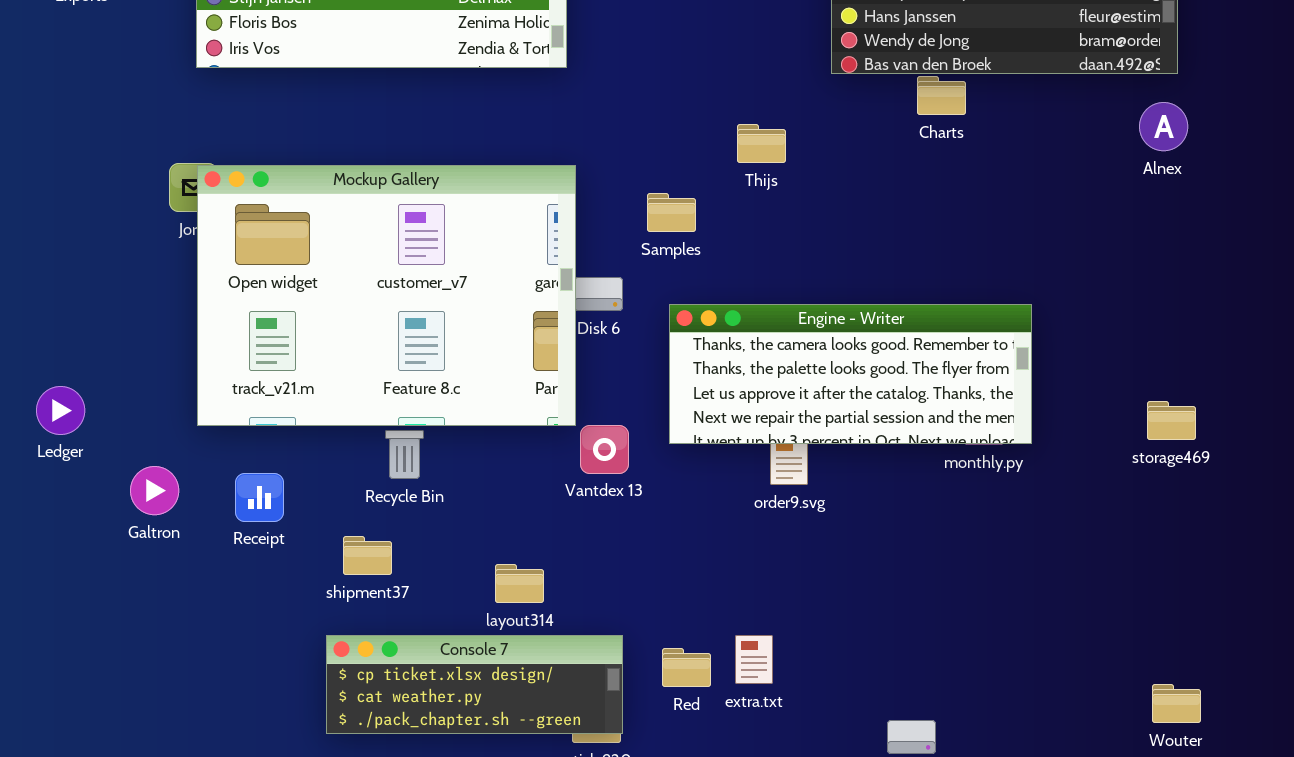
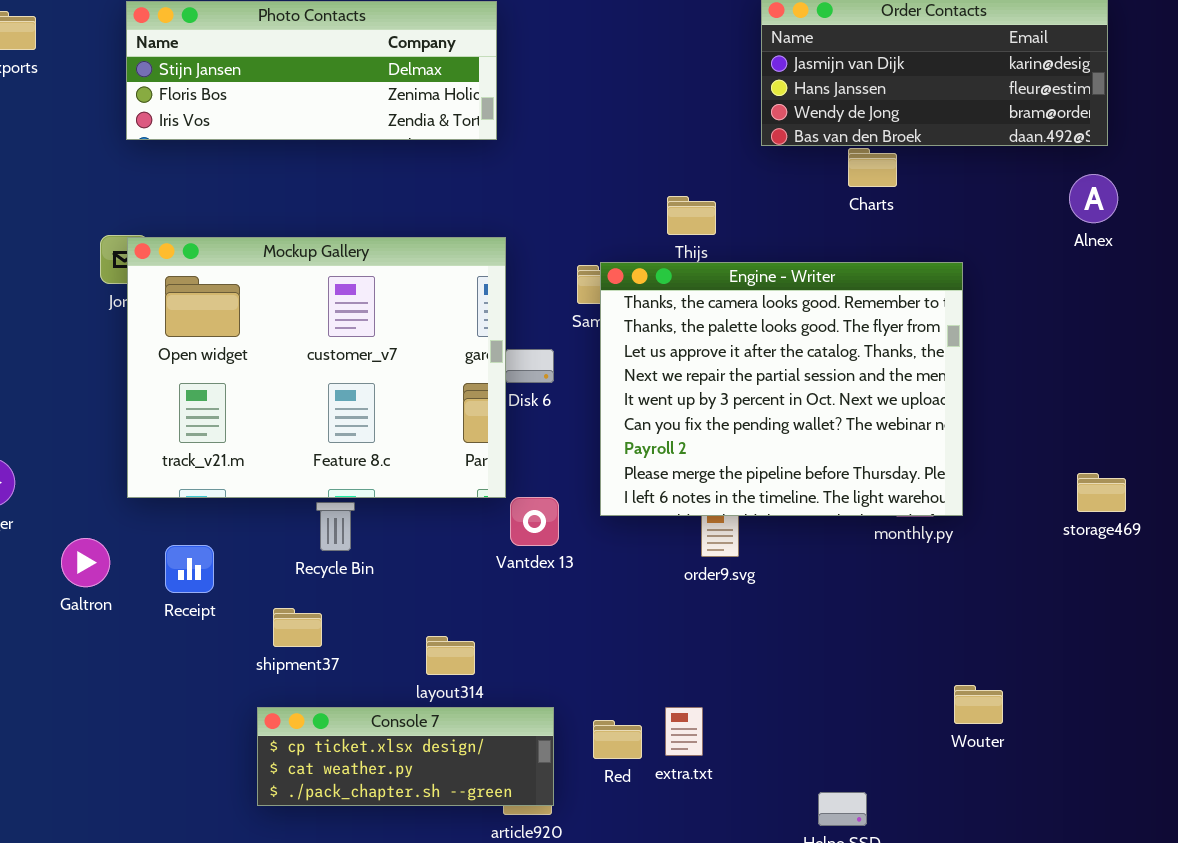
Engine - Writer: [669,304,1032,444] -> [600,262,963,516], resized
Wouter: [1152,684,1201,723] -> [954,685,1003,724], moved

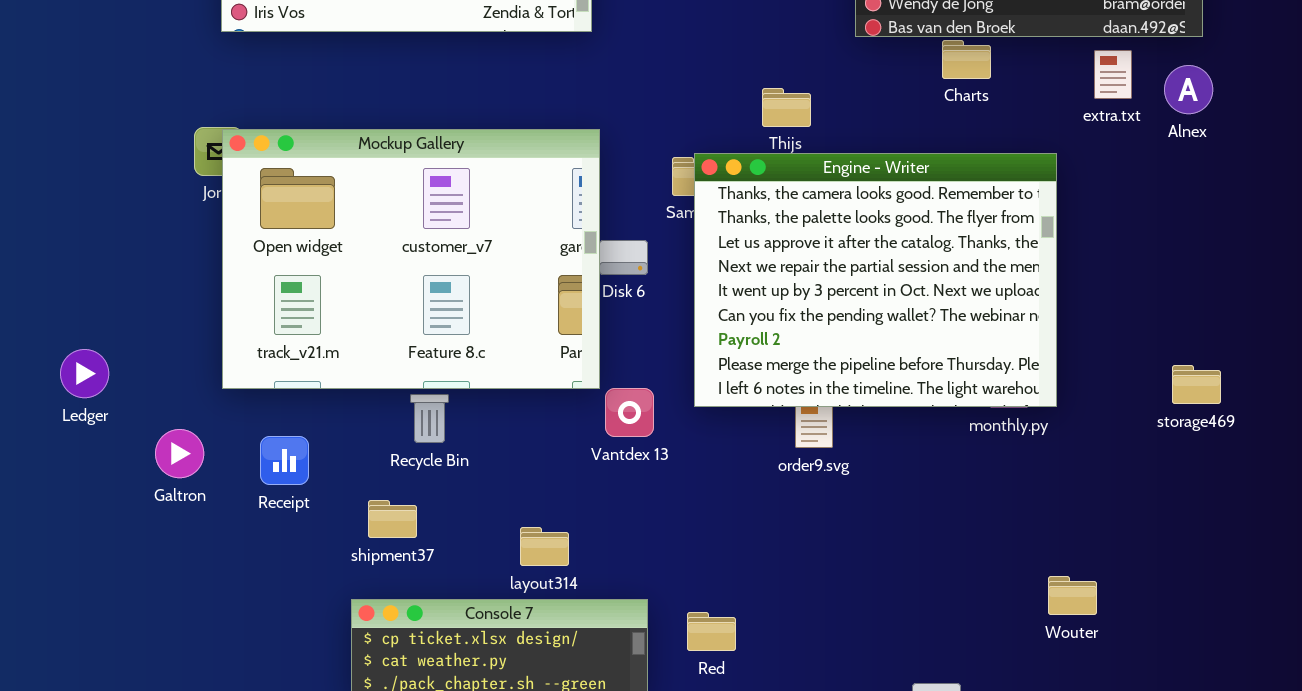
extra.txt: [665,707,703,756] -> [1094,50,1132,99], moved

